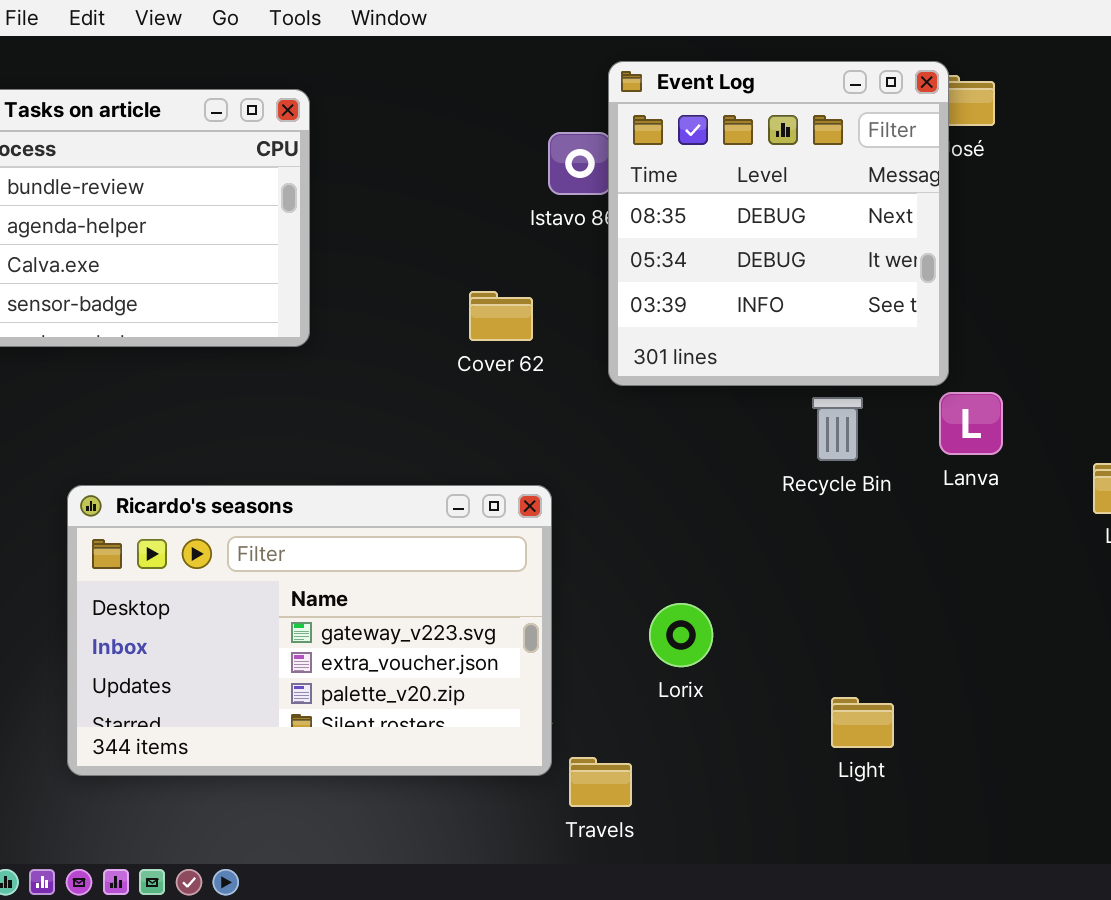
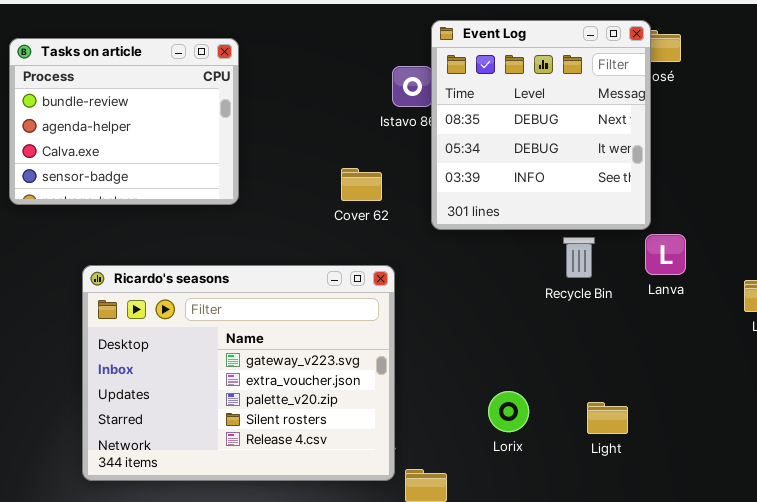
Ricardo's seasons: [67,485,552,776] -> [82,265,395,481], resized
Lorix: [649,603,713,667] -> [488,391,529,432], moved
Light: [831,697,894,748] -> [587,402,628,434], moved

